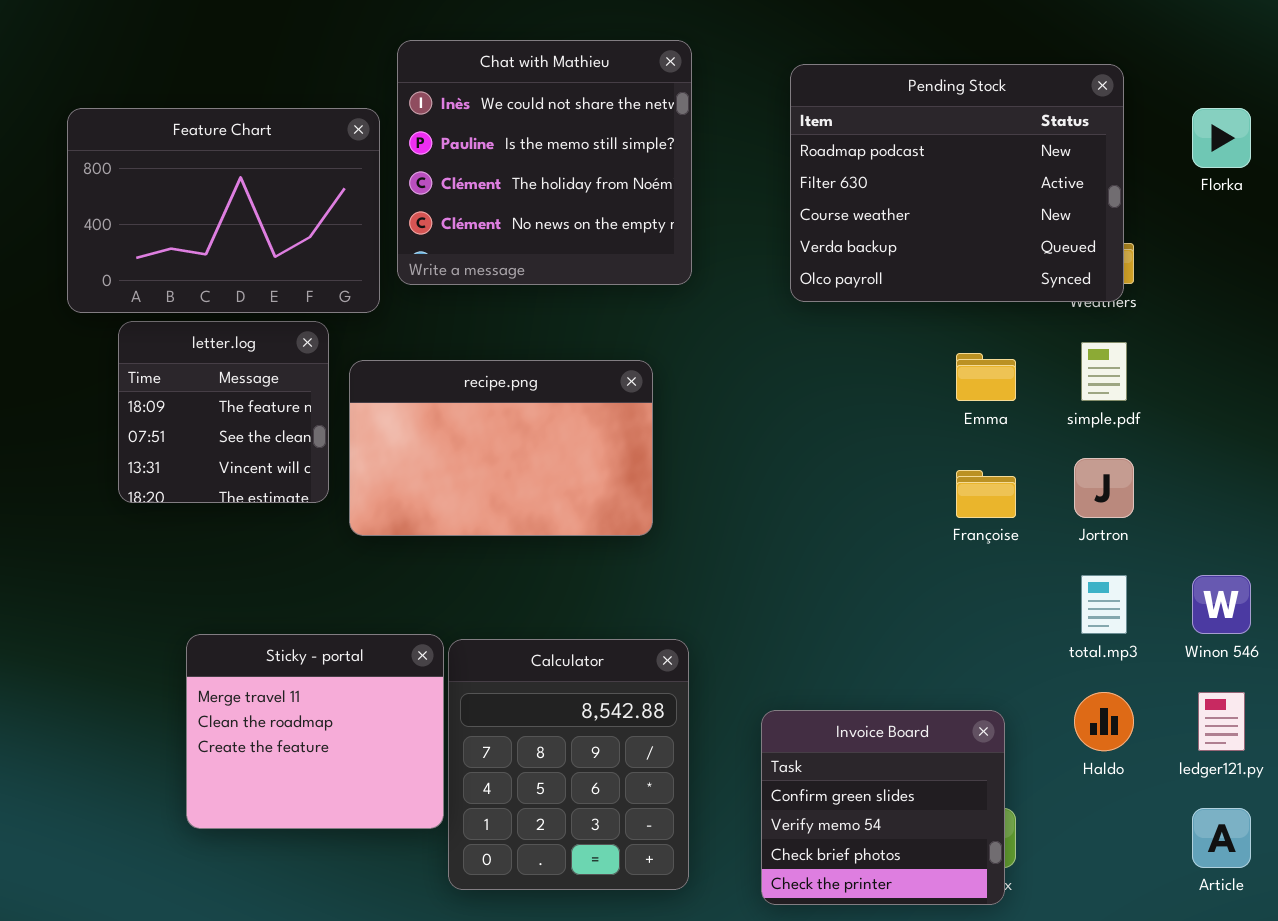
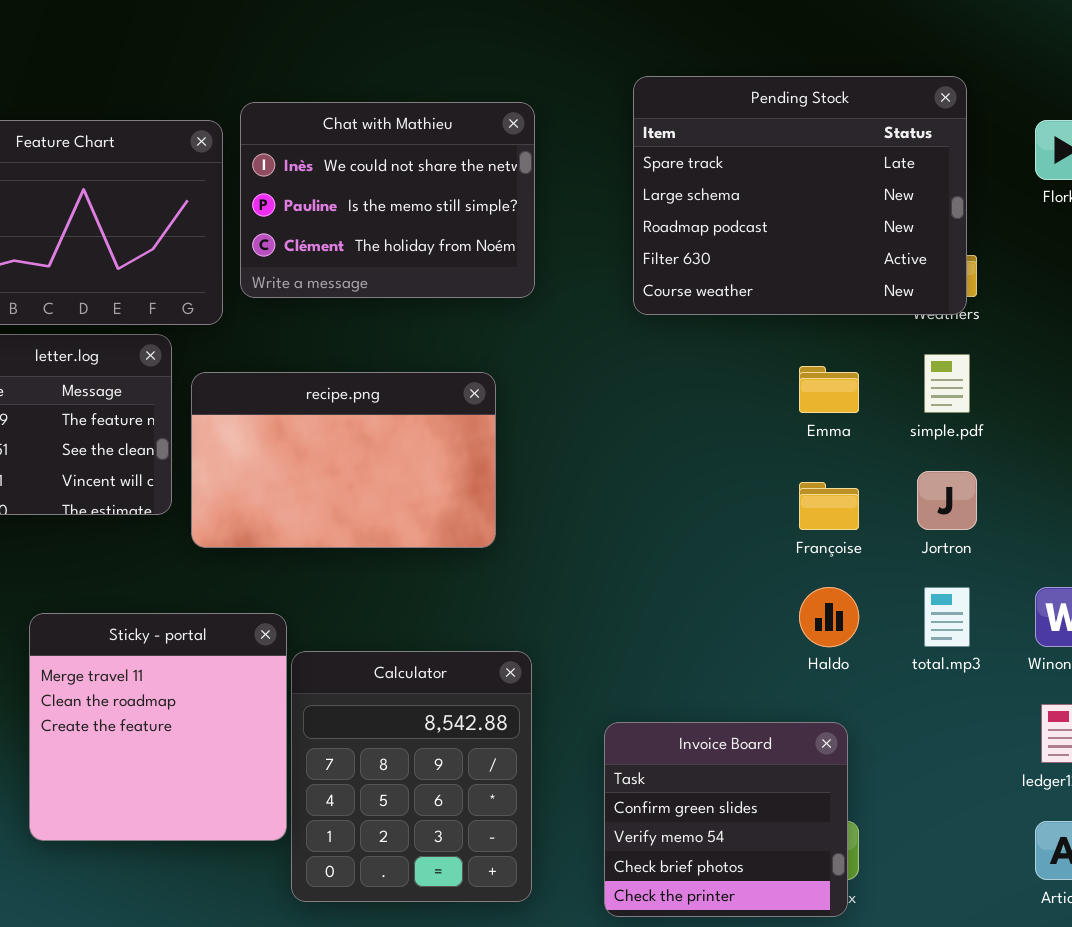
Chat with Mathieu: [397,40,692,285] -> [240,102,535,298], resized
Pending Stock: [790,64,1124,302] -> [633,76,967,315], scrolled up 2 rows
Sticky - portal: [186,634,444,829] -> [29,613,287,841], resized
Haldo: [1074,692,1134,751] -> [799,587,859,647], moved

